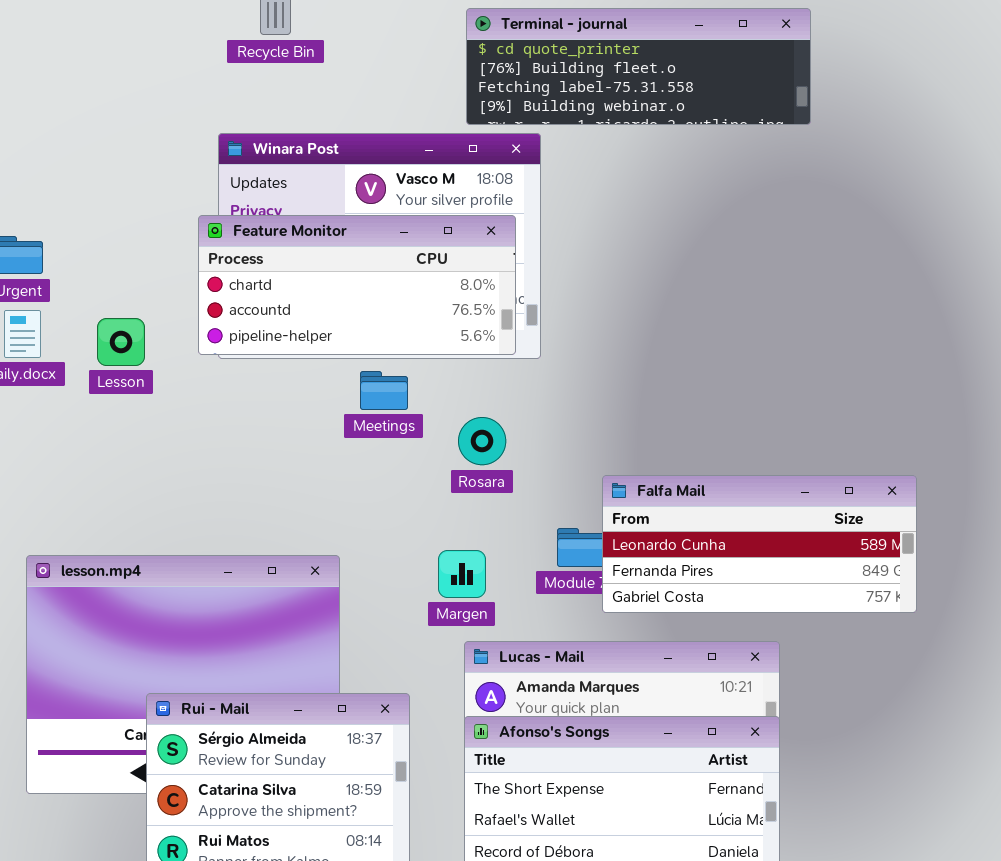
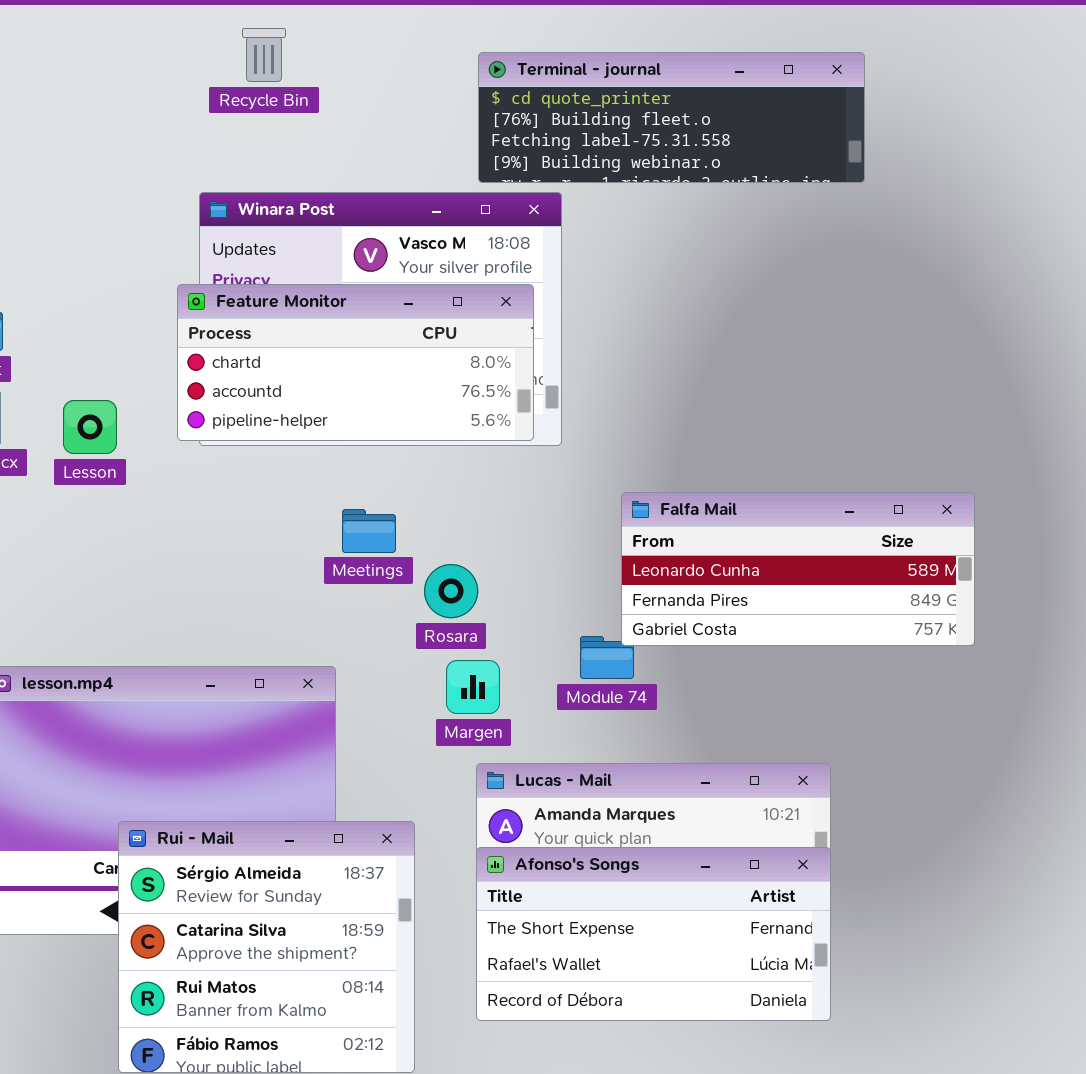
Meetings: [360,371,408,410] -> [342,509,396,553], moved
Rosara: [458,417,506,465] -> [424,564,478,618], moved
Falfa Mail: [602,475,917,613] -> [621,492,975,646], moved

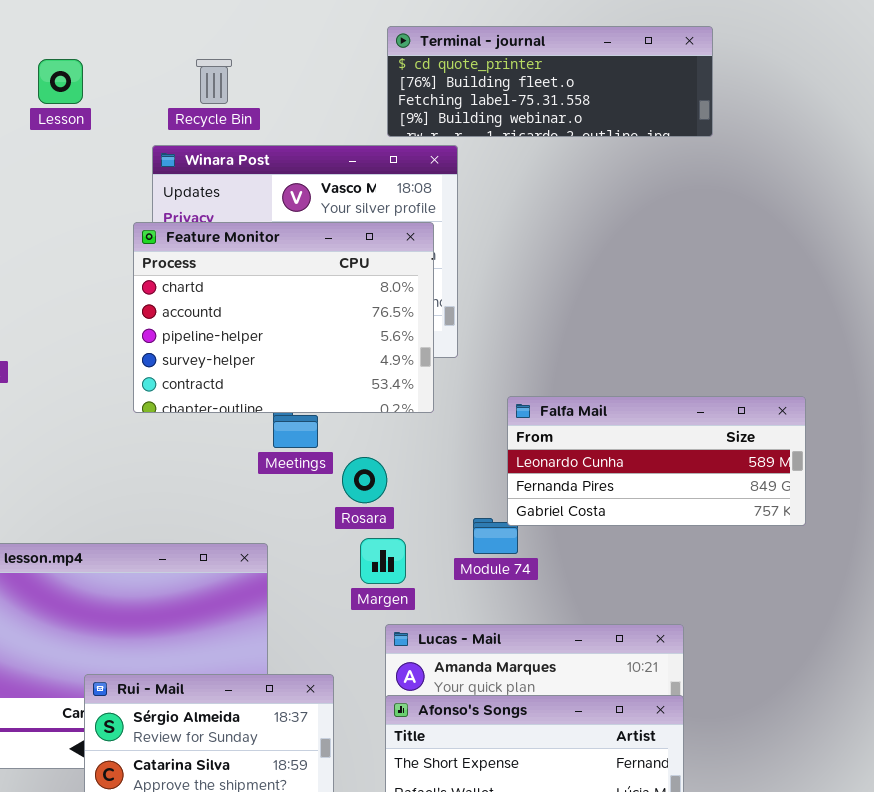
Recycle Bin: [242,28,286,82] -> [196,59,232,104], moved
Feature Monitor: [177,284,534,441] -> [133,222,434,413], resized
Lesson: [63,400,117,454] -> [38,59,83,104], moved

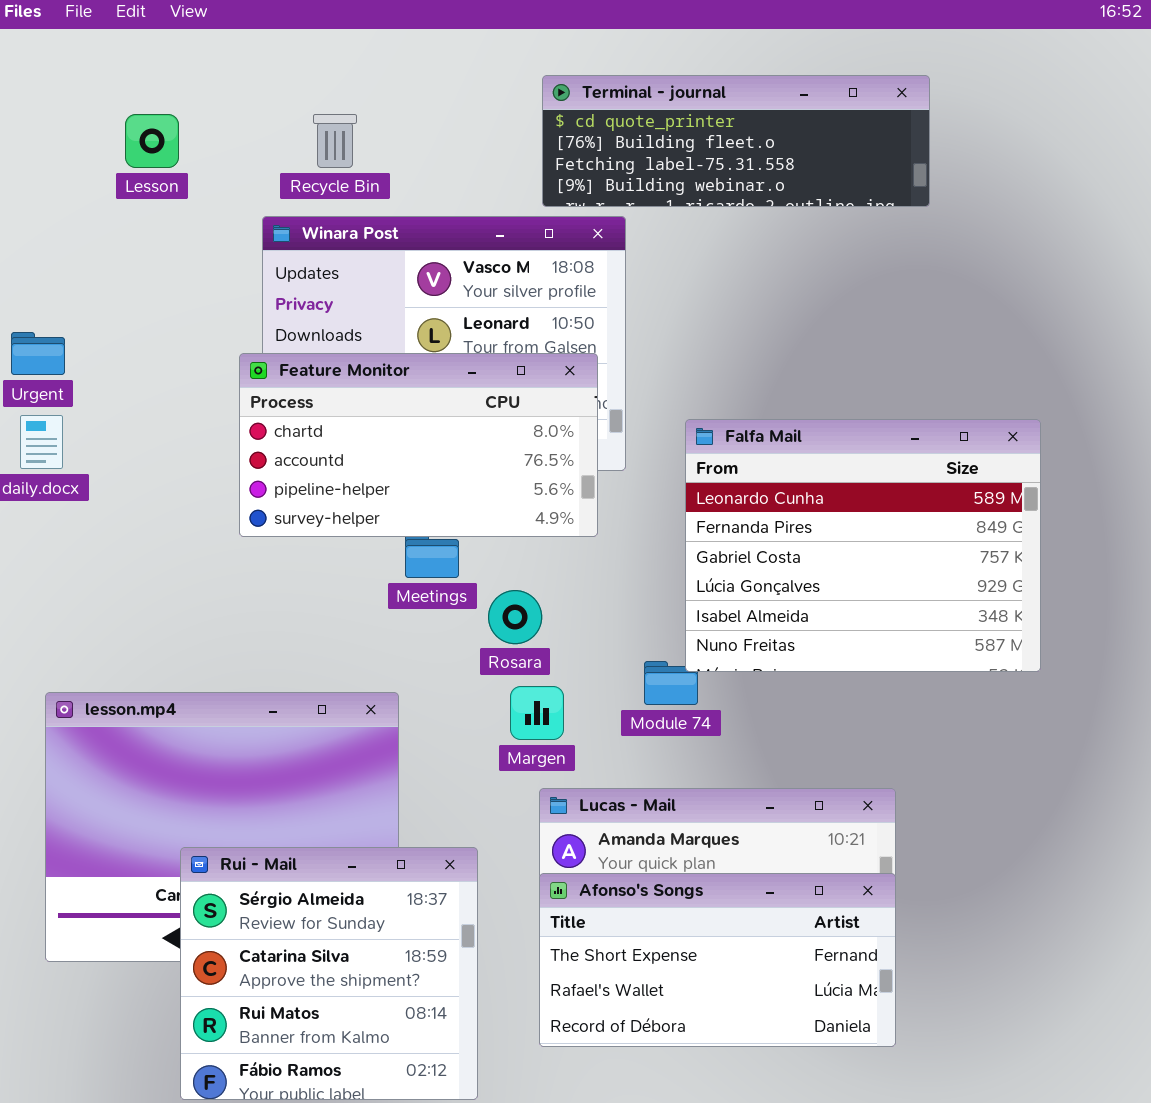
Feature Monitor: [133,222,434,413] -> [239,353,598,537], resized
Falfa Mail: [507,396,806,526] -> [685,419,1041,672], resized

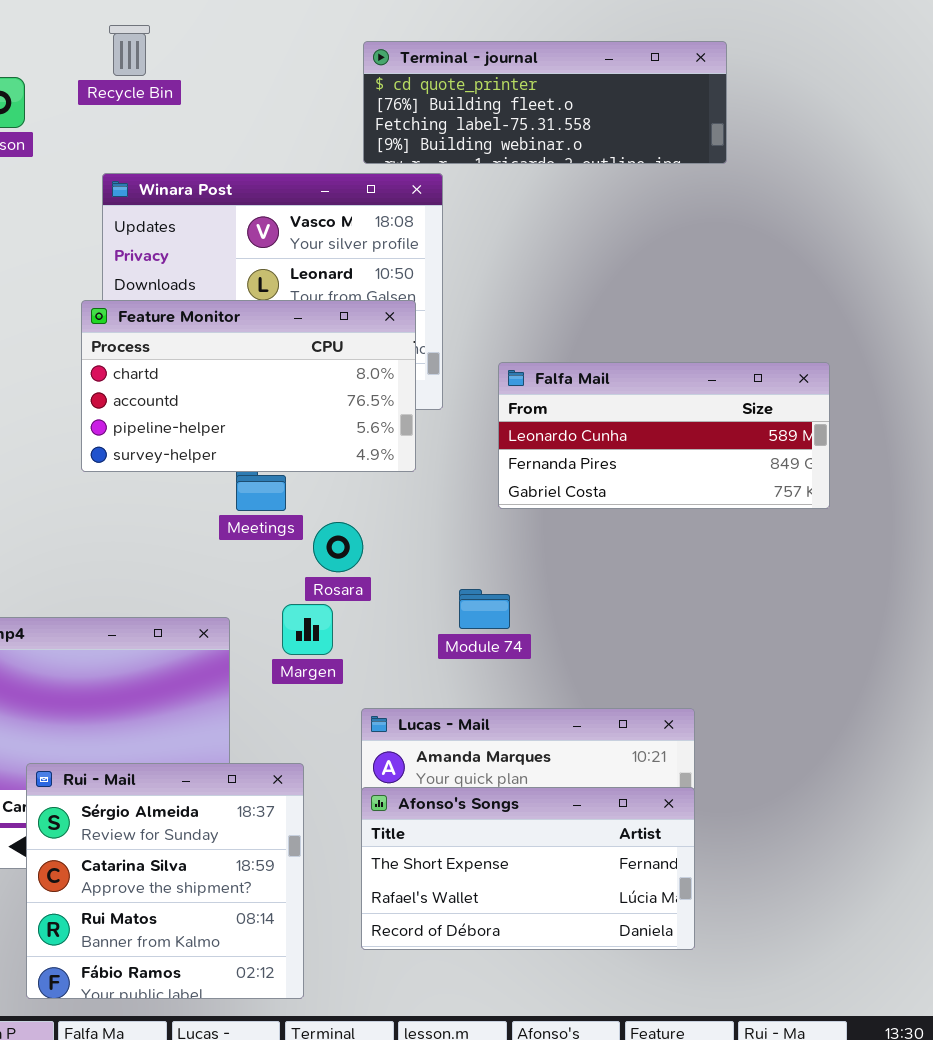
Recycle Bin: [313,114,357,168] -> [109,25,150,76], moved
Falfa Mail: [685,419,1041,672] -> [498,362,830,509], resized
Margen: [510,686,564,740] -> [282,604,333,655], moved

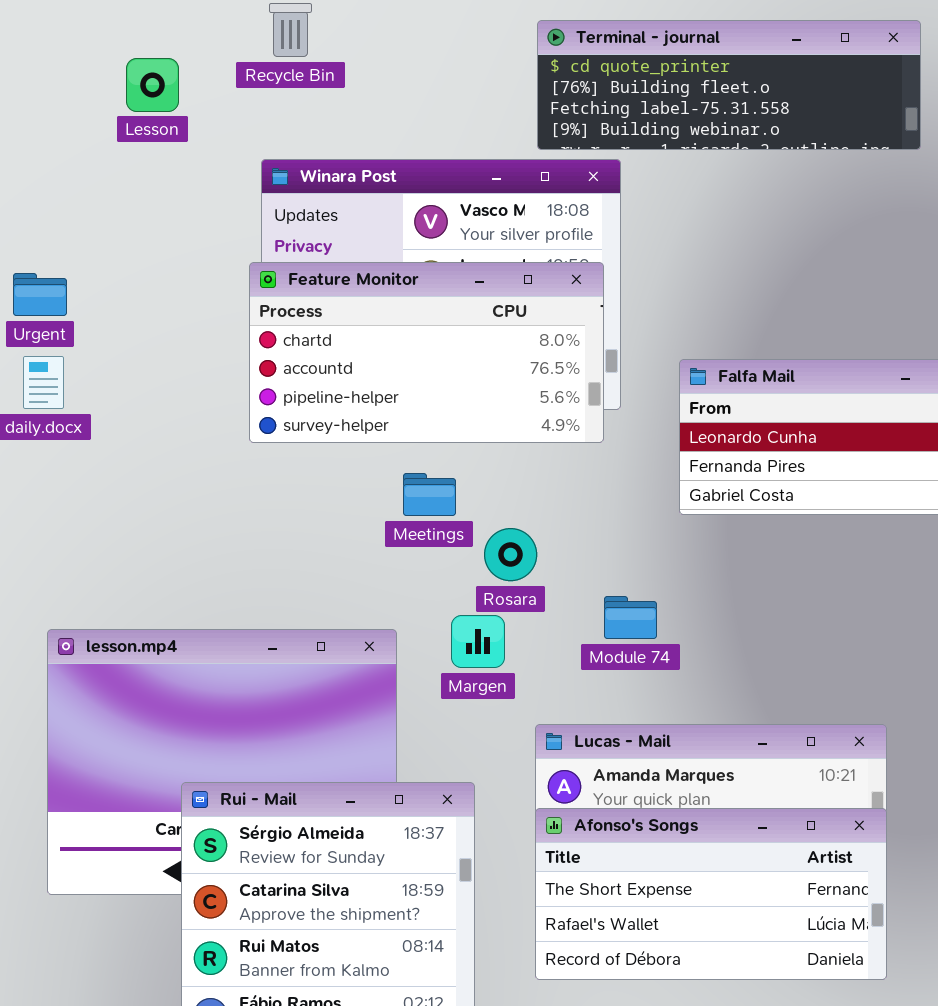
Feature Monitor: [81,300,416,472] -> [249,262,604,443], moved
Module 74: [459,589,510,629] -> [604,596,657,639], moved

